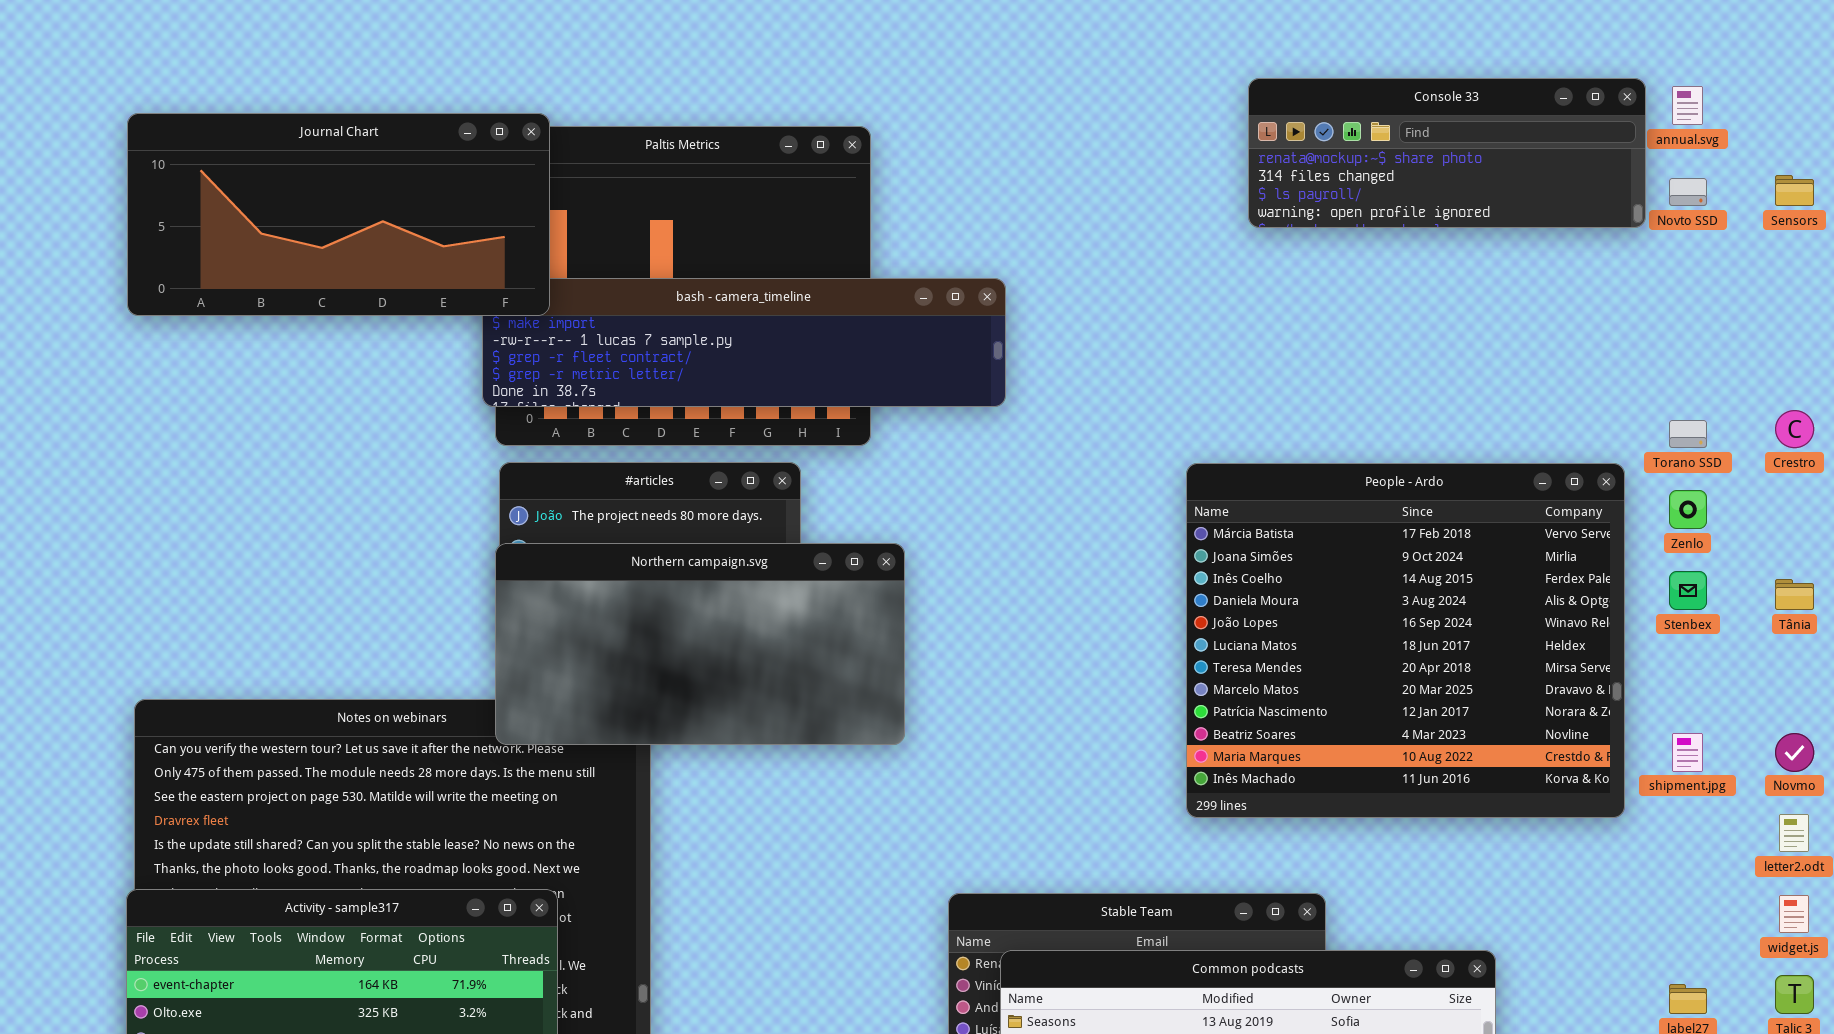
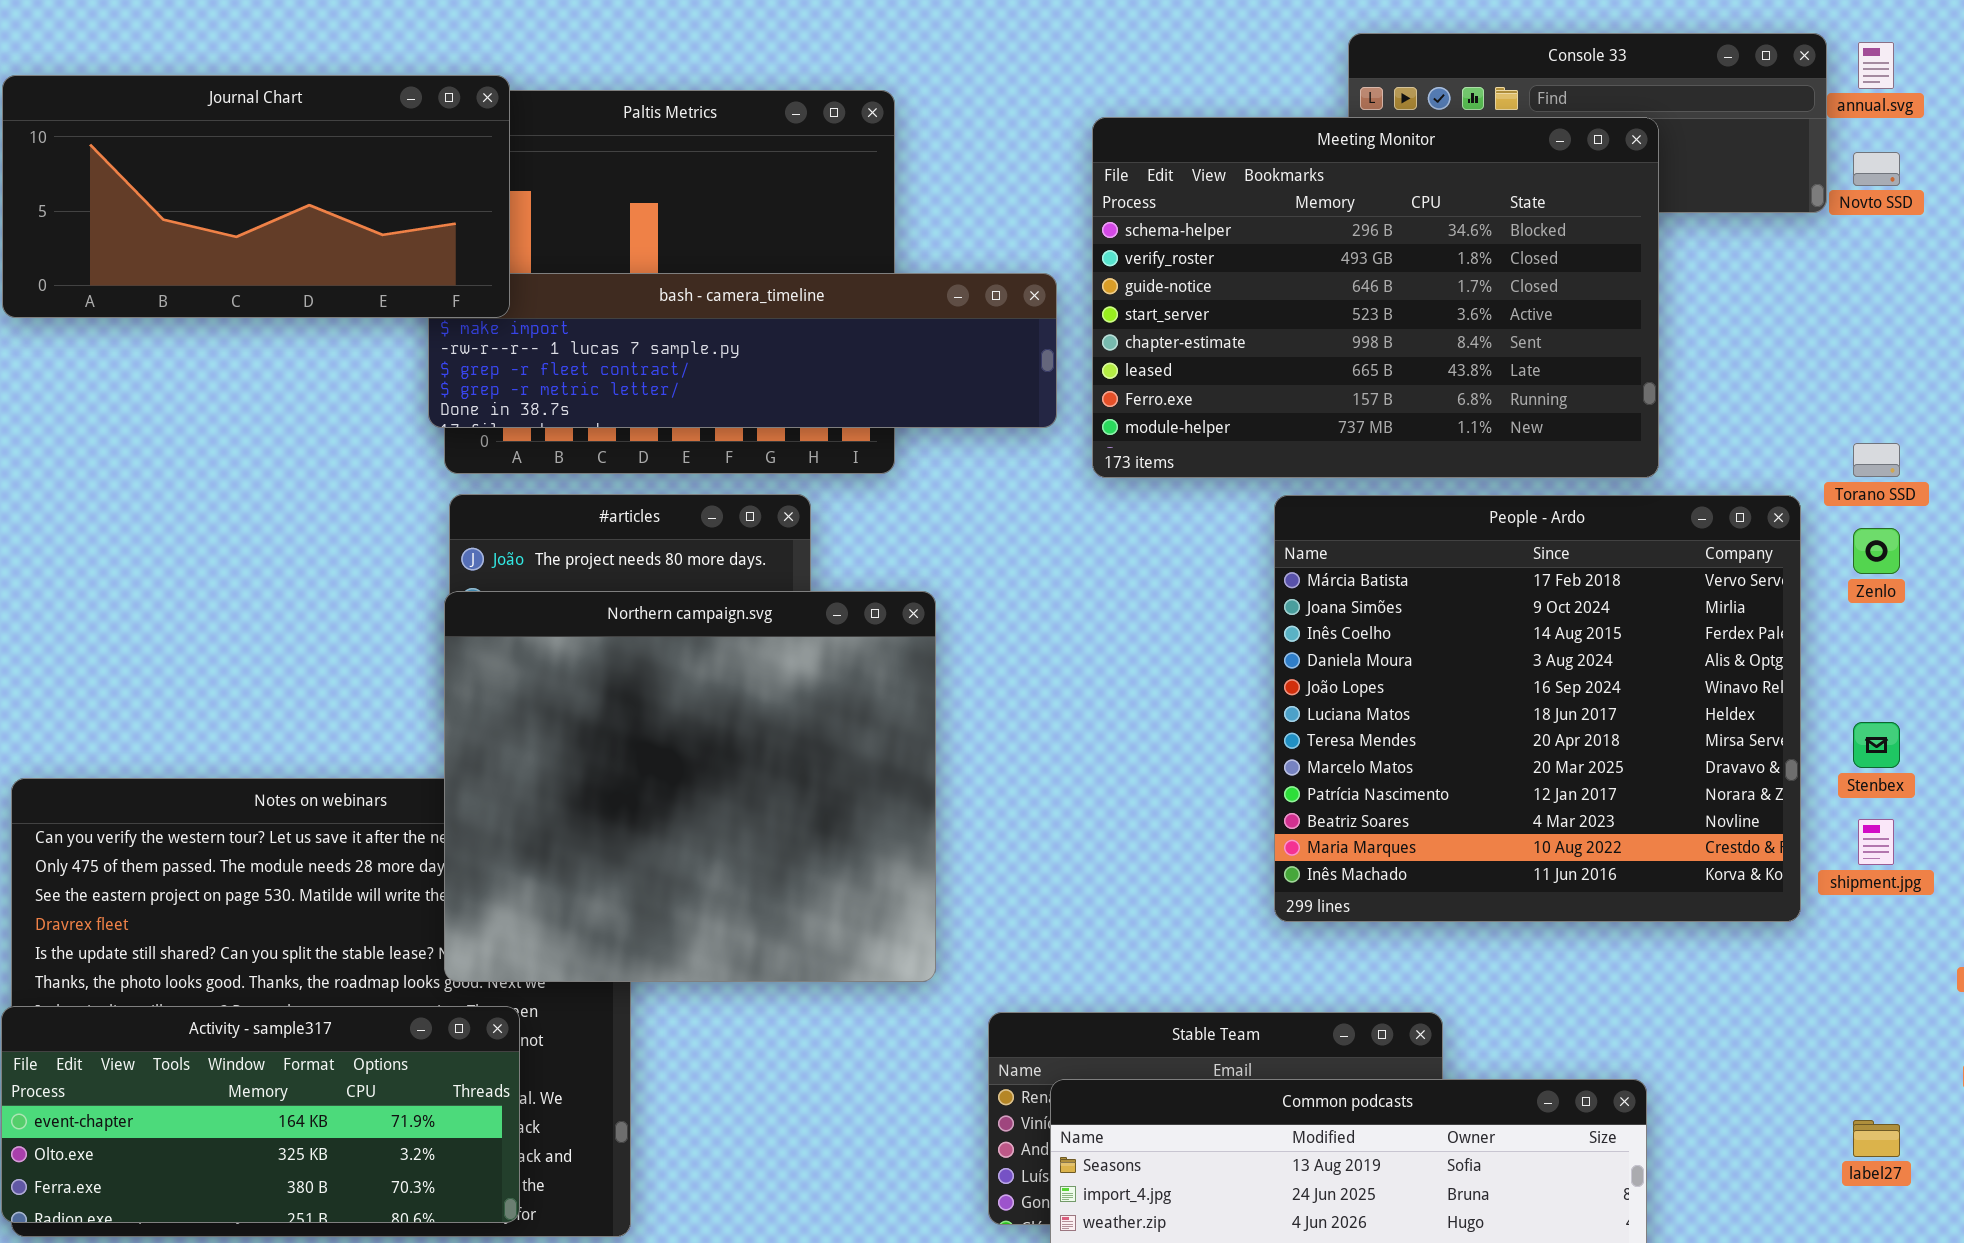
Meeting Monitor: none -> [1092,117,1659,478], opened
Northern campaign.svg: [495,543,905,745] -> [444,591,936,982], resized
Stenbex: [1669,571,1707,610] -> [1853,722,1900,768], moved

